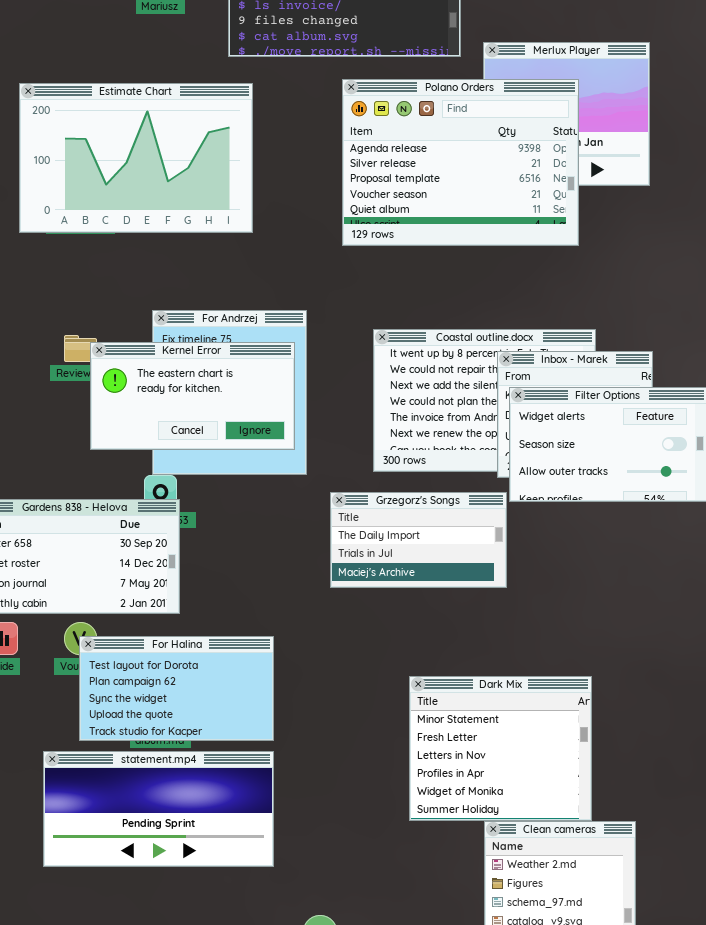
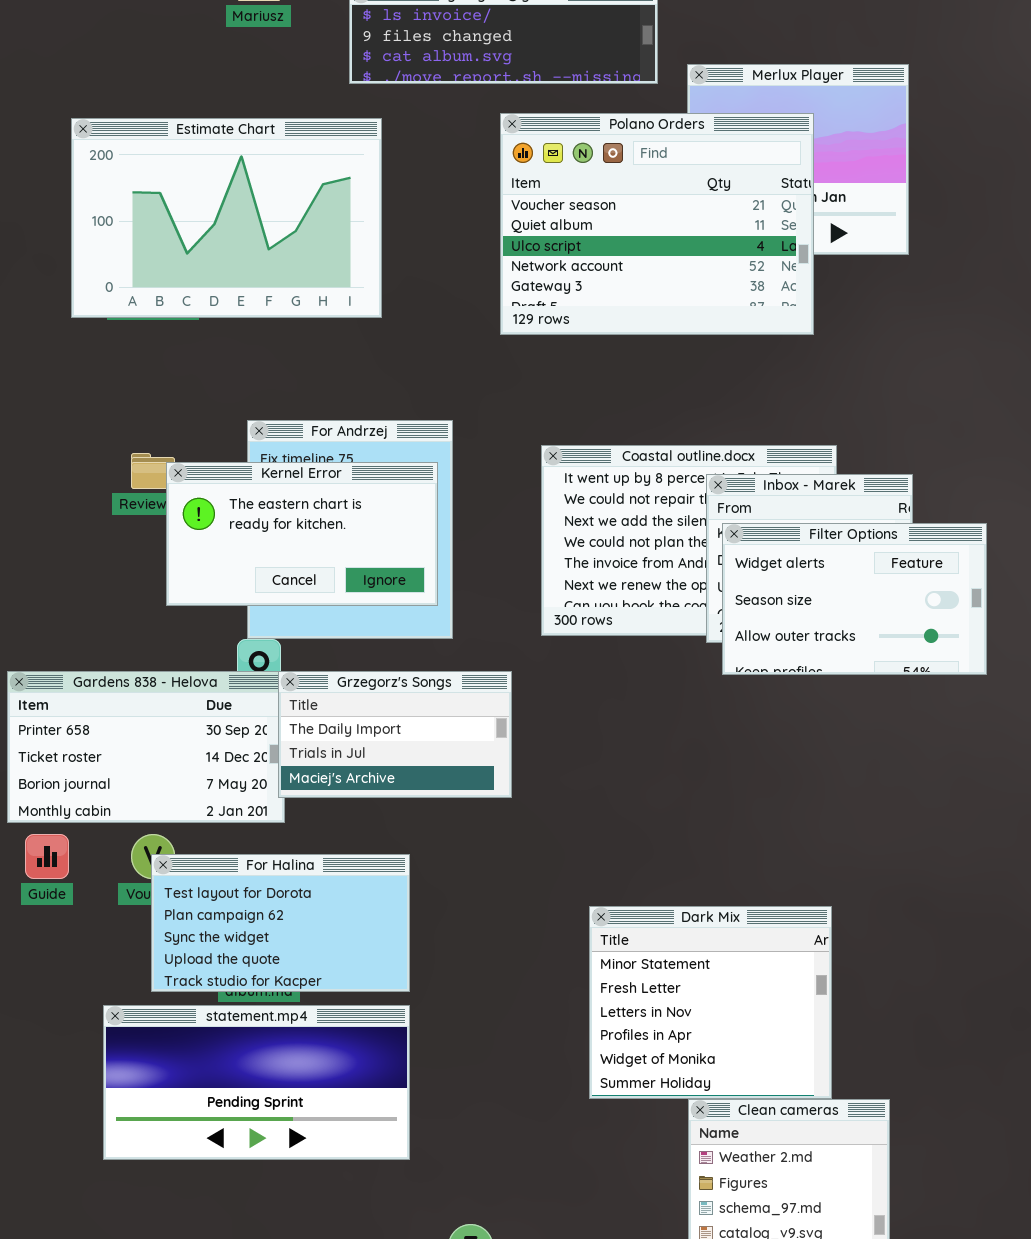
Polano Orders: [342,79,579,246] -> [500,113,814,335], scrolled down 3 rows
Grzegorz's Songs: [330,492,507,588] -> [278,671,512,798], moved

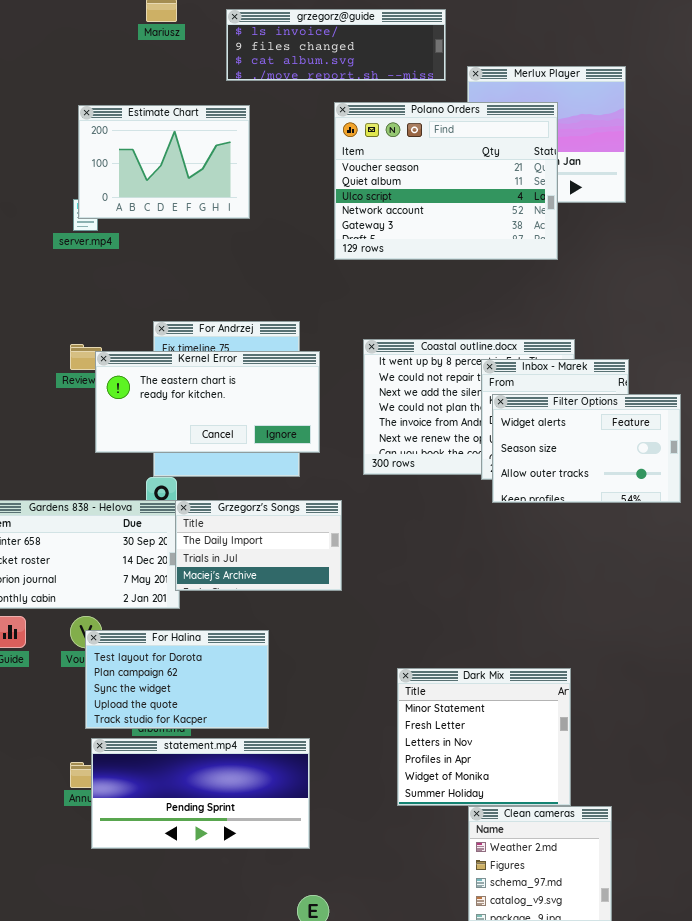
Estimate Chart: [71,118,382,318] -> [78,105,250,219], resized
Kernel Error: [166,462,438,606] -> [95,351,320,453], resized
statement.mp4: [103,1005,410,1160] -> [91,738,310,849], moved

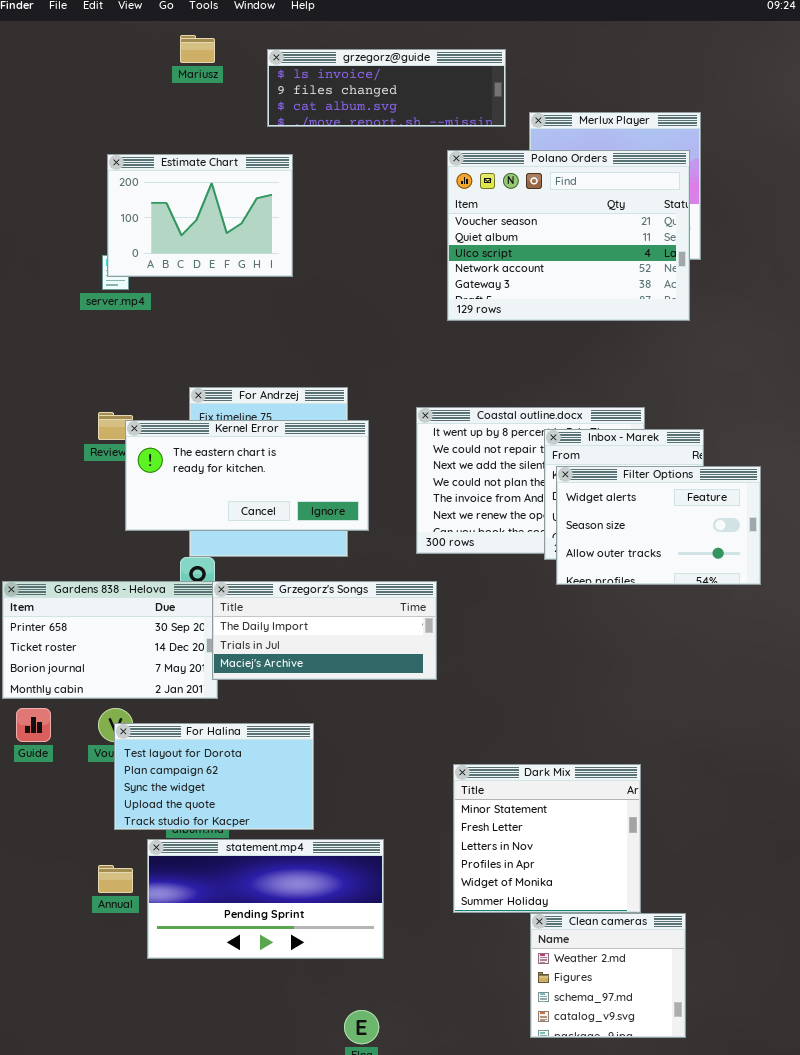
Polano Orders: [334,102,558,260] -> [447,150,690,321], moved
Grzegorz's Songs: [175,500,342,591] -> [212,581,437,680], resized
statement.mp4: [91,738,310,849] -> [147,839,384,959], moved

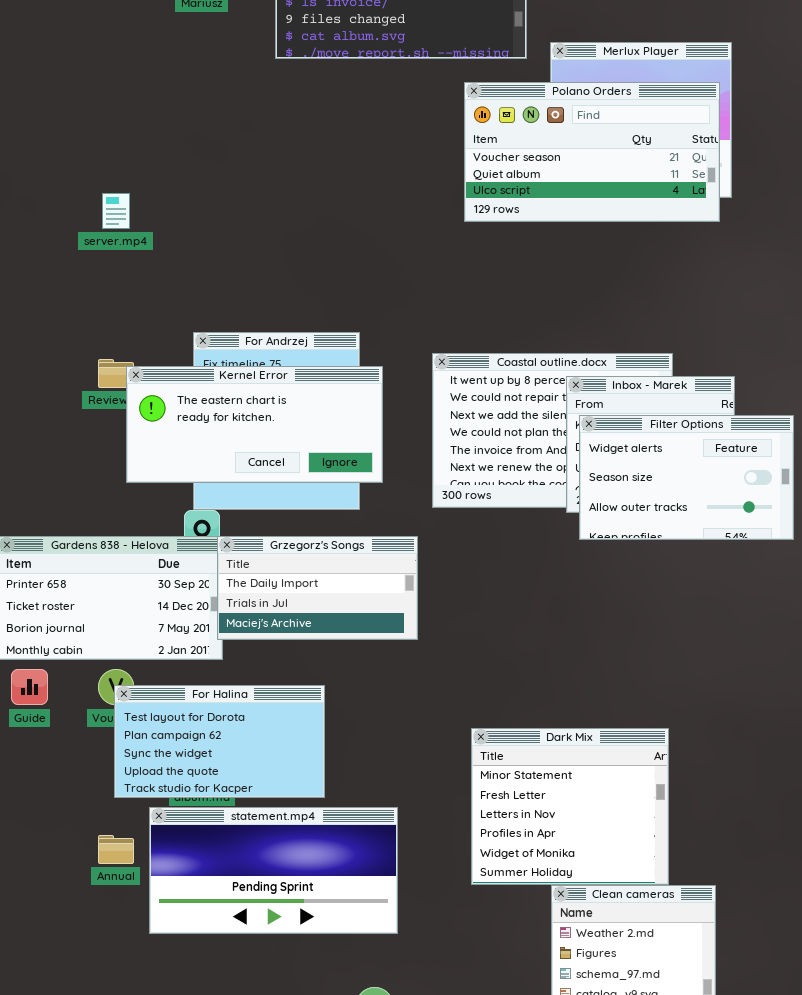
Polano Orders: [447,150,690,321] -> [464,82,720,222], resized
Estimate Chart: [107,154,293,277] -> none, closed
Grzegorz's Songs: [212,581,437,680] -> [217,536,418,640], resized

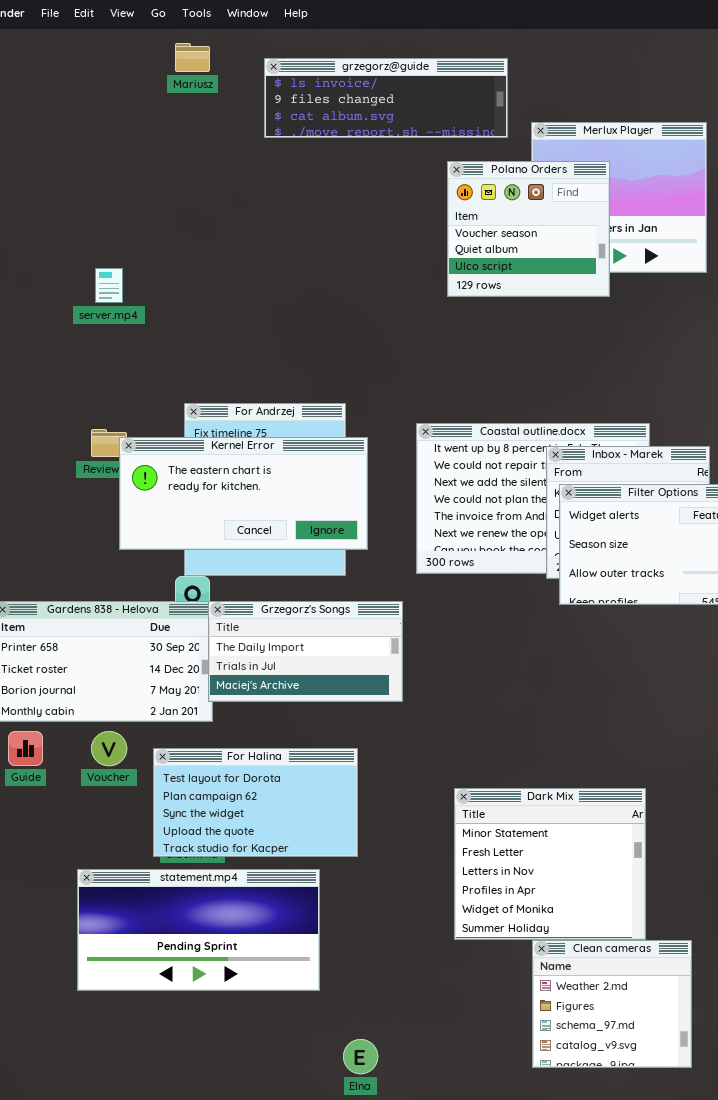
Polano Orders: [464,82,720,222] -> [447,161,610,297], resized
For Halina: [114,685,325,798] -> [153,748,358,857], moved
statement.mp4: [149,807,398,934] -> [77,869,320,991], moved

